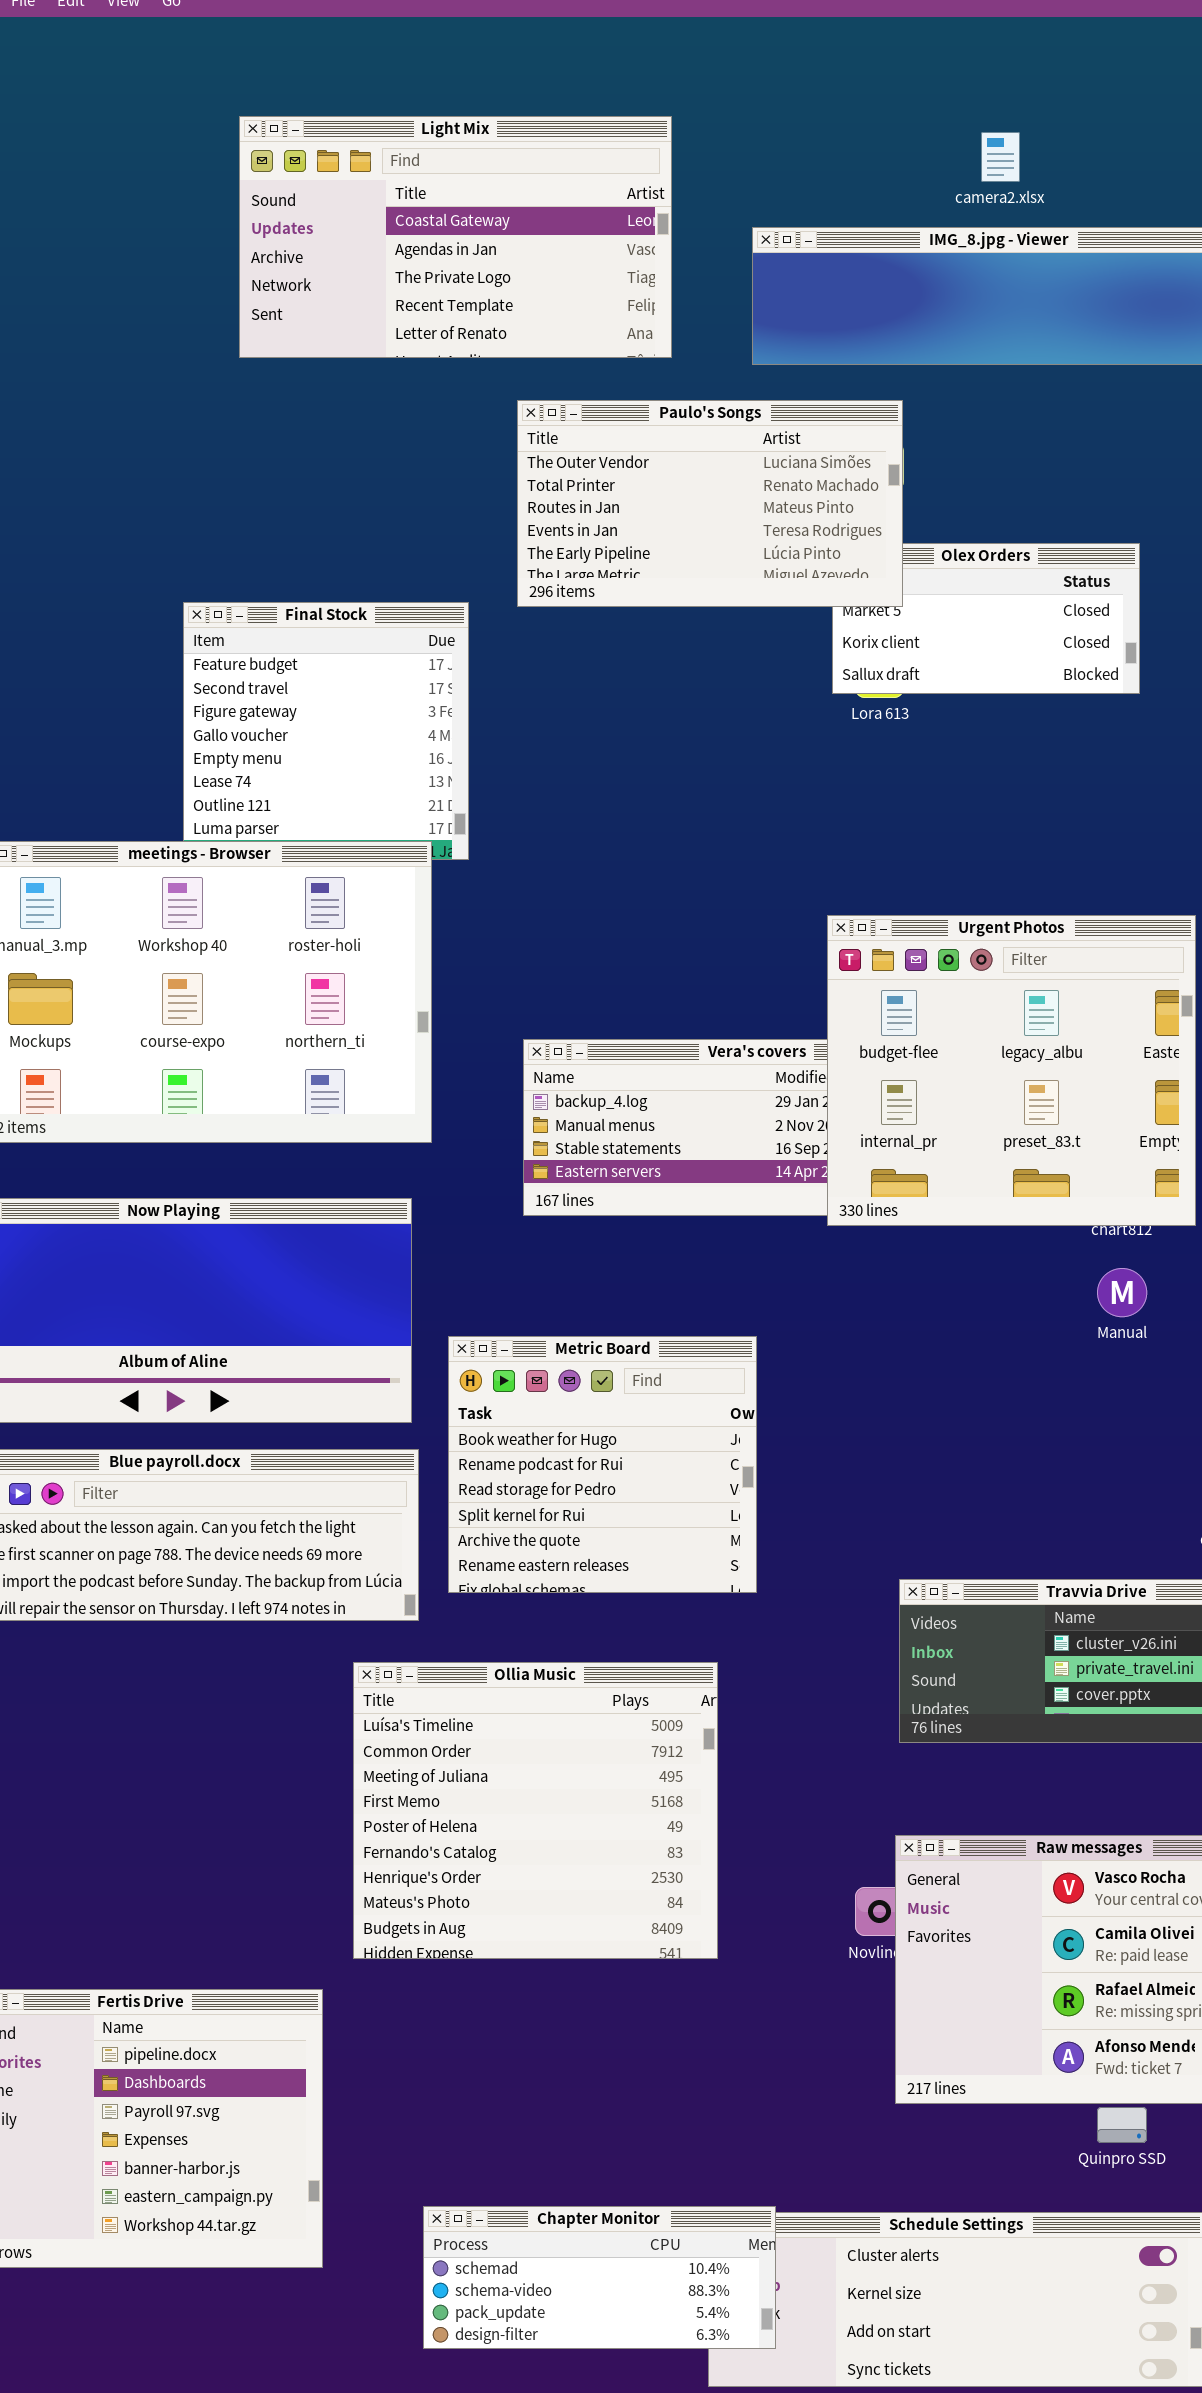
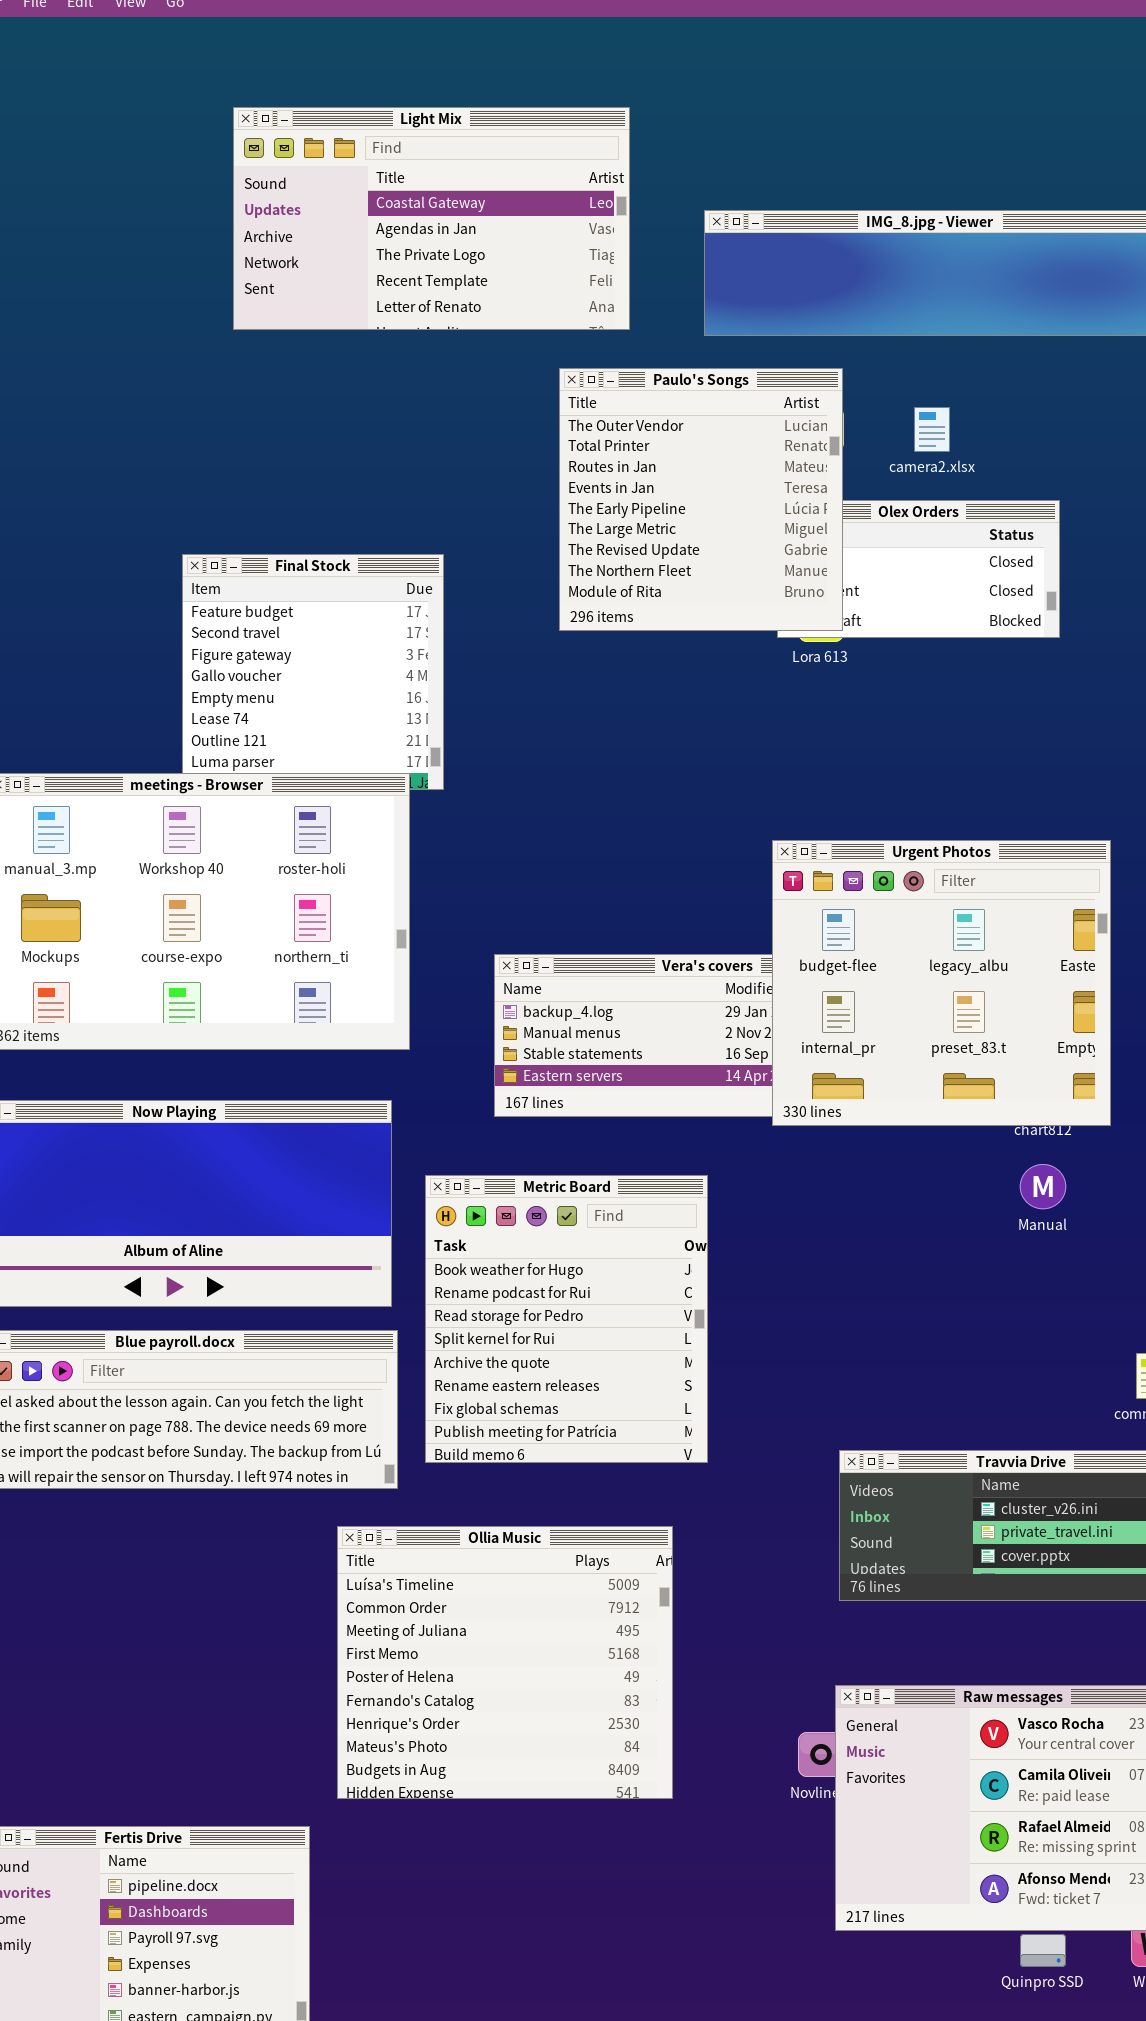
camera2.xlsx: [981,132,1020,182] -> [914,407,950,452], moved
Paulo's Songs: [517,400,903,607] -> [559,368,843,631], resized
Metric Board: [448,1336,757,1593] -> [425,1175,708,1463], resized

